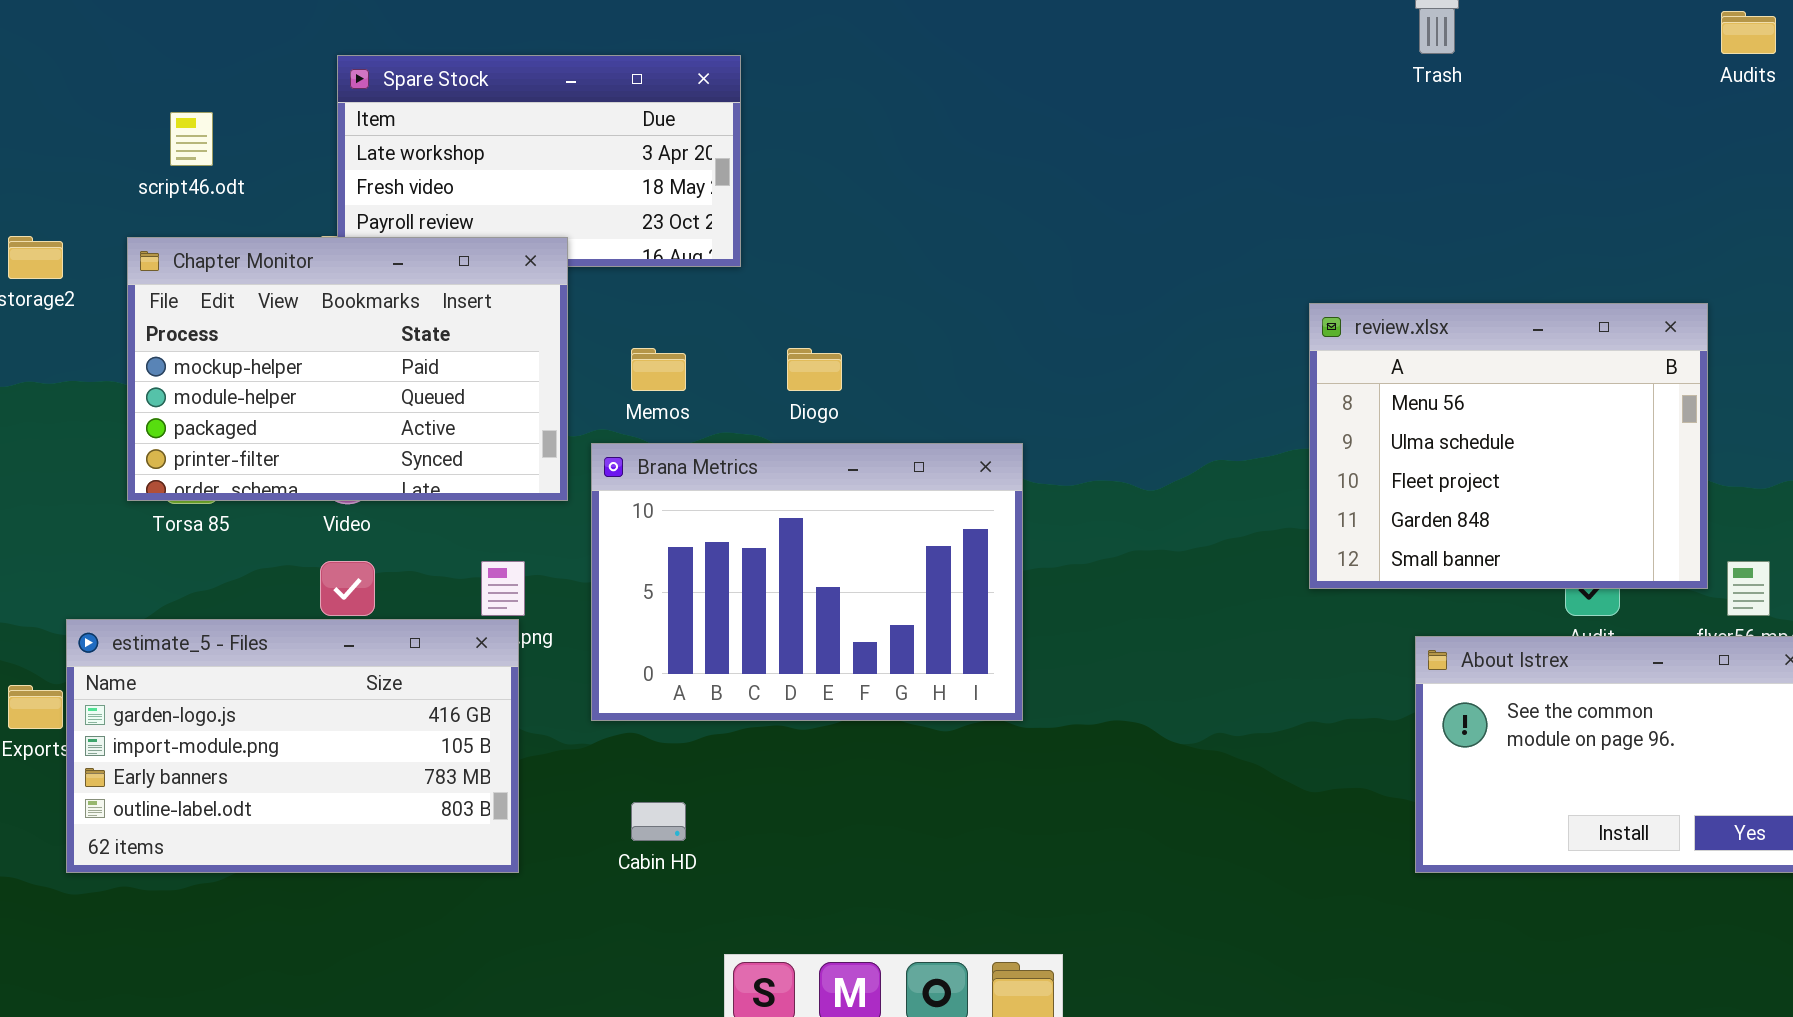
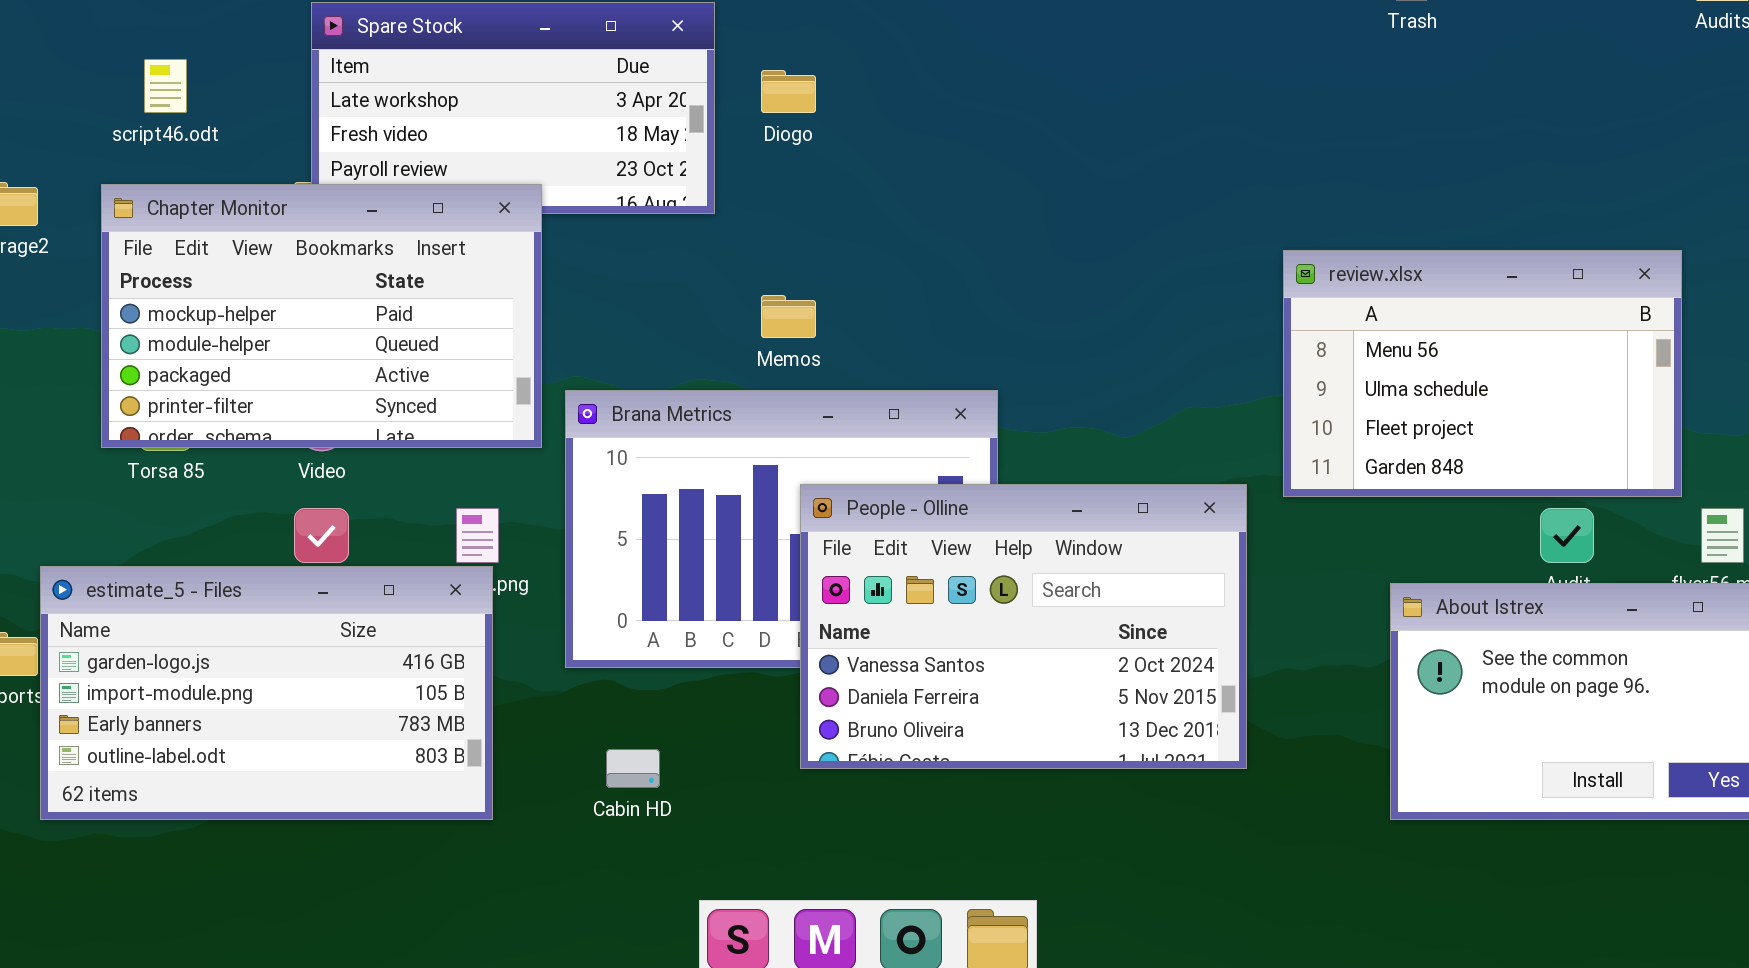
review.xlsx: [1309,303,1708,589] -> [1283,250,1682,497], resized
Memos: [631,348,686,391] -> [761,295,816,338], moved
Diogo: [787,348,842,391] -> [761,70,816,113], moved
People - Olline: none -> [800,484,1247,769], opened

